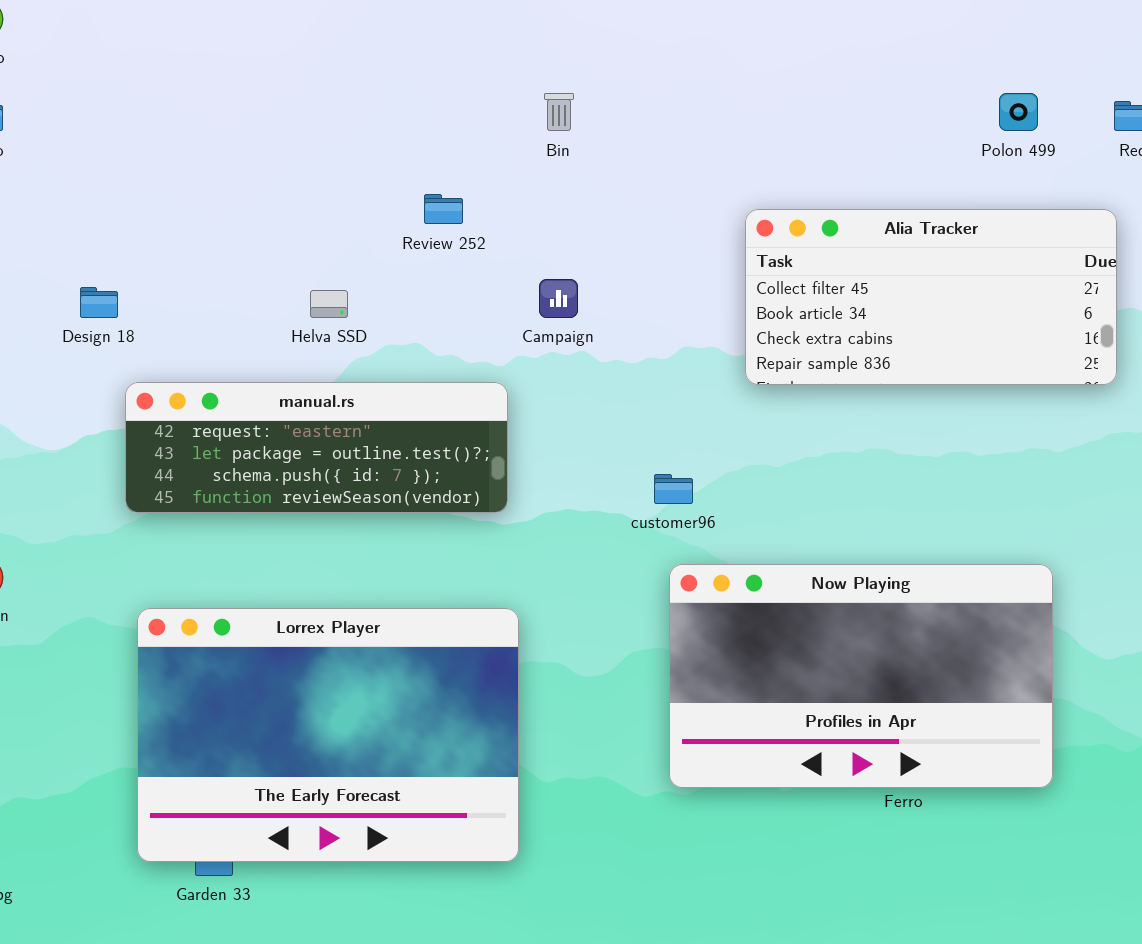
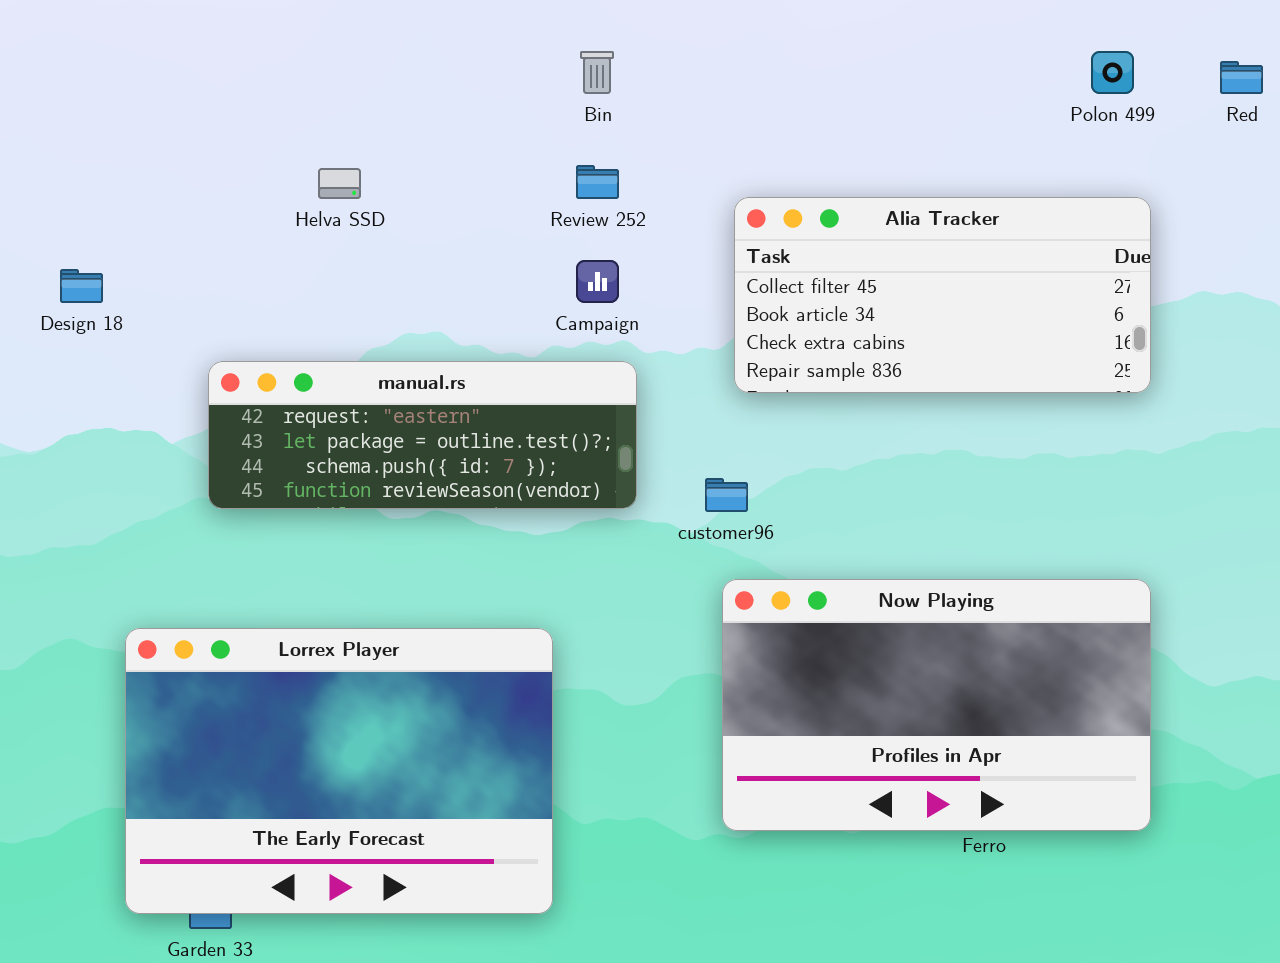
Review 252: [424,194,463,224] -> [576,165,619,199], moved
Alia Tracker: [745,209,1117,385] -> [734,197,1151,393], moved
Helva SSD: [310,290,348,318] -> [318,168,361,199], moved
manual.rs: [125,382,508,513] -> [208,361,637,509], moved

